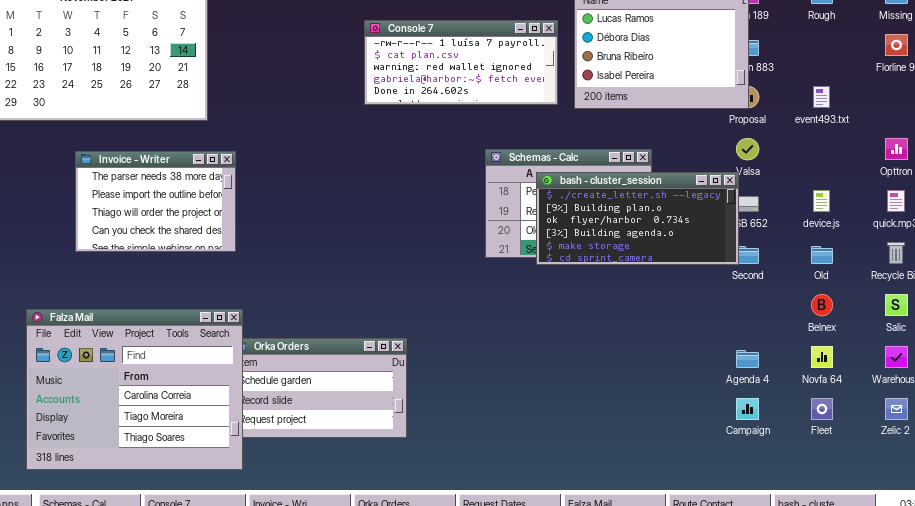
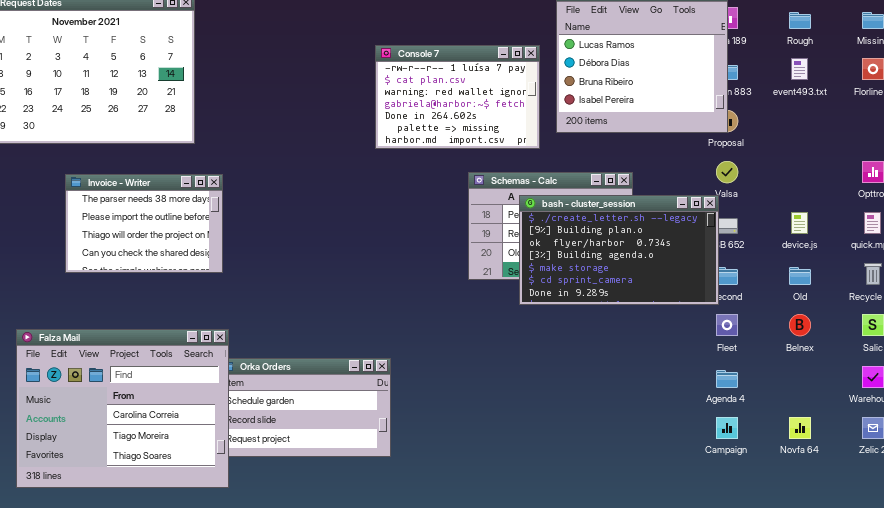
Console 7: [364,20,558,105] -> [375,45,540,149], resized
event493.txt: [813,86,830,108] -> [791,58,808,80], moved
bash - cluster_session: [536,172,739,265] -> [519,195,719,305], resized
Novfa 64: [811,346,833,368] -> [789,417,811,439], moved
Fleet: [811,398,833,420] -> [716,314,738,336], moved

